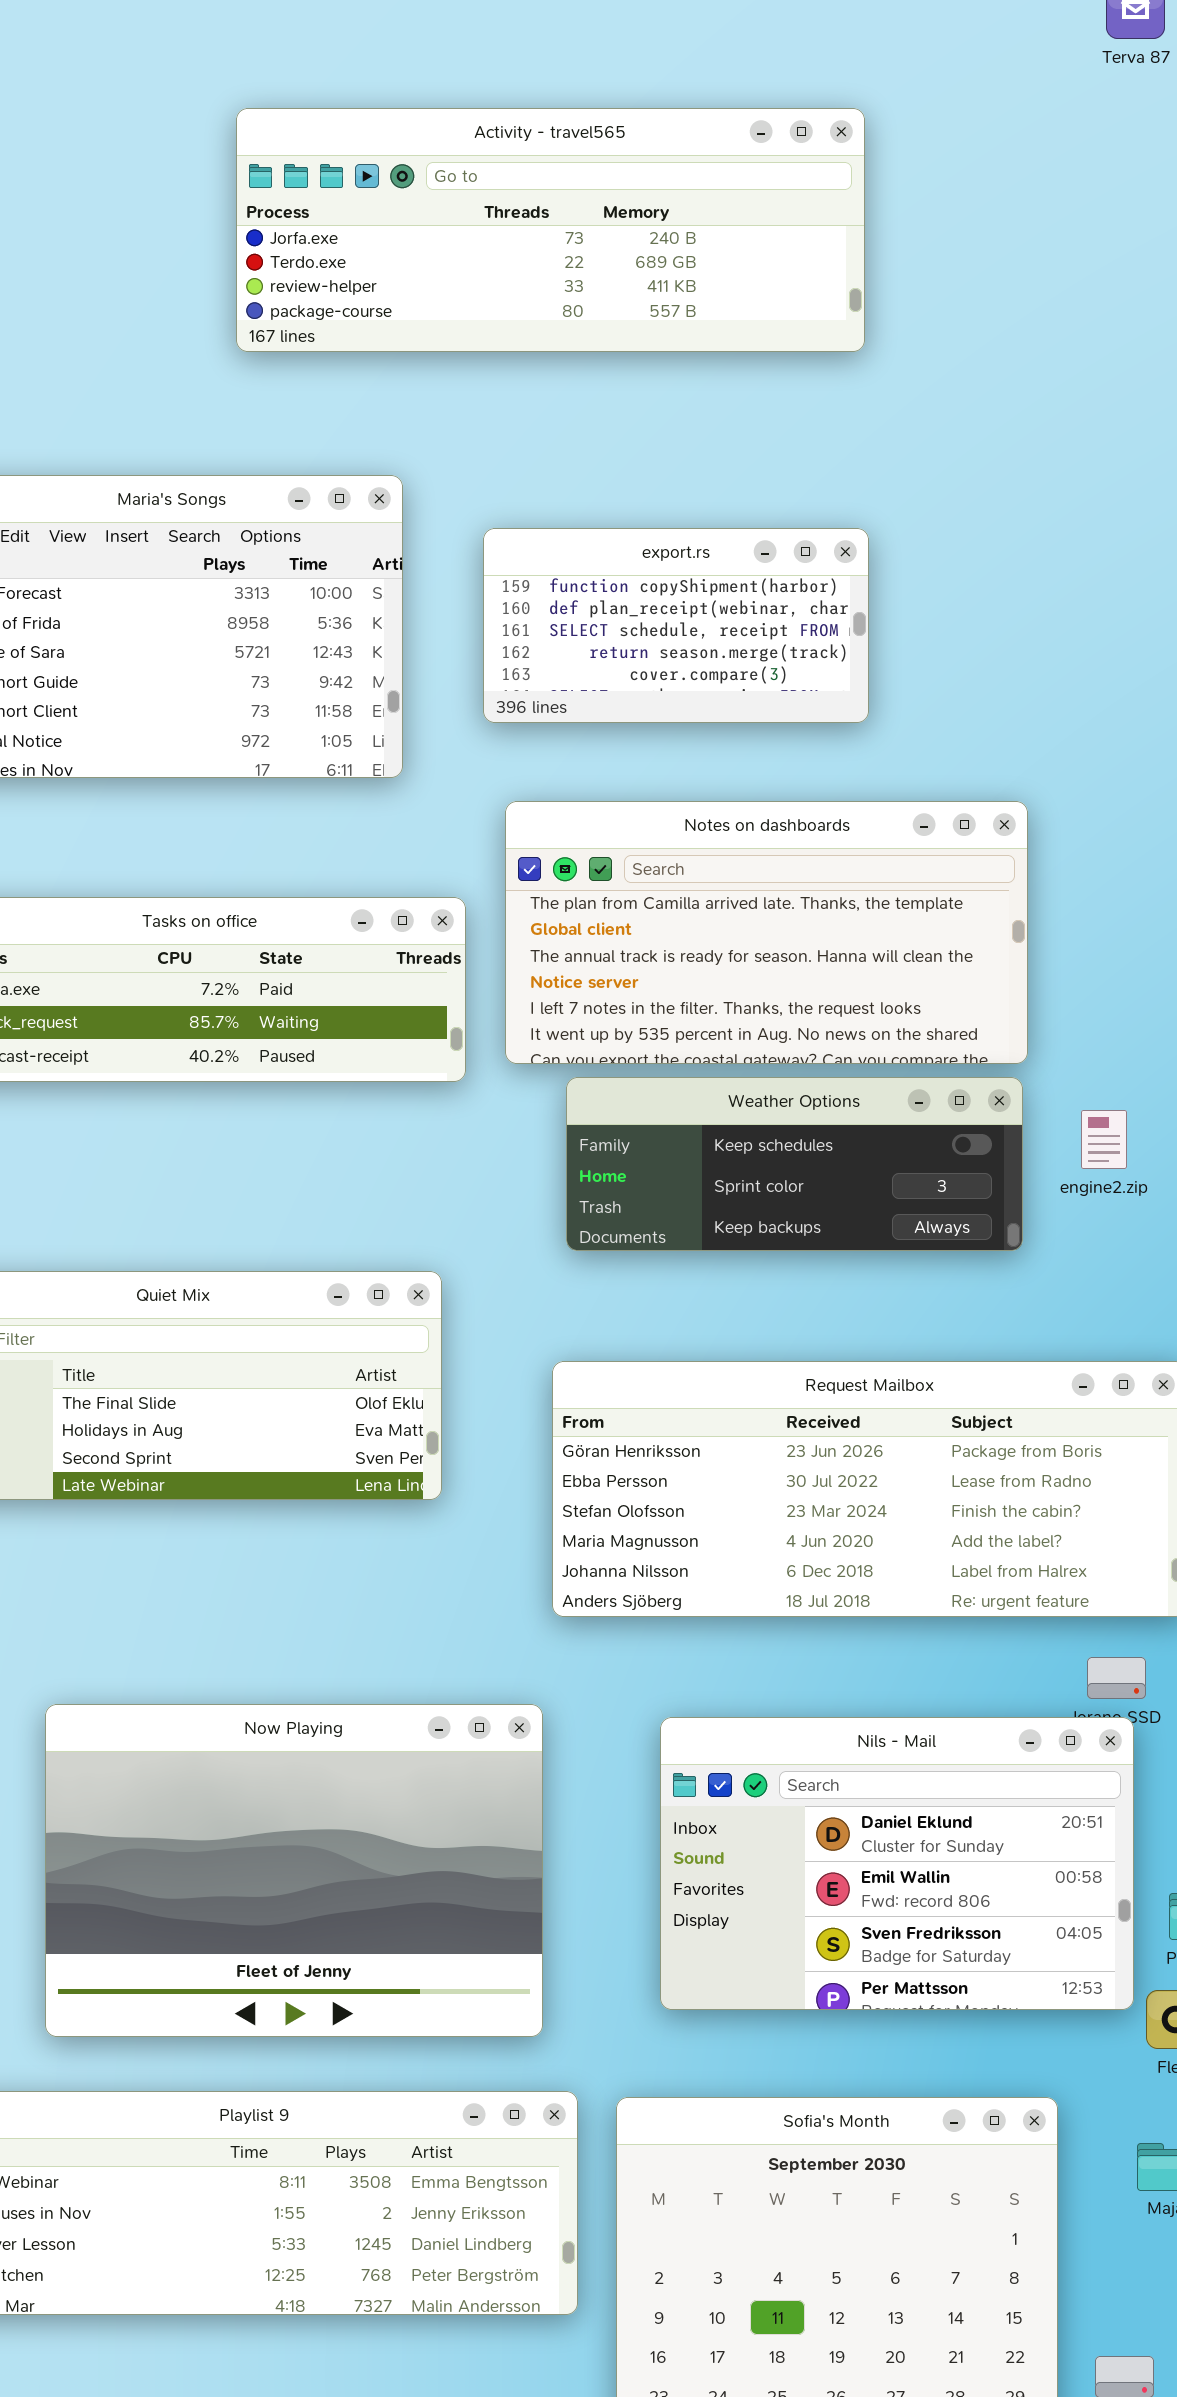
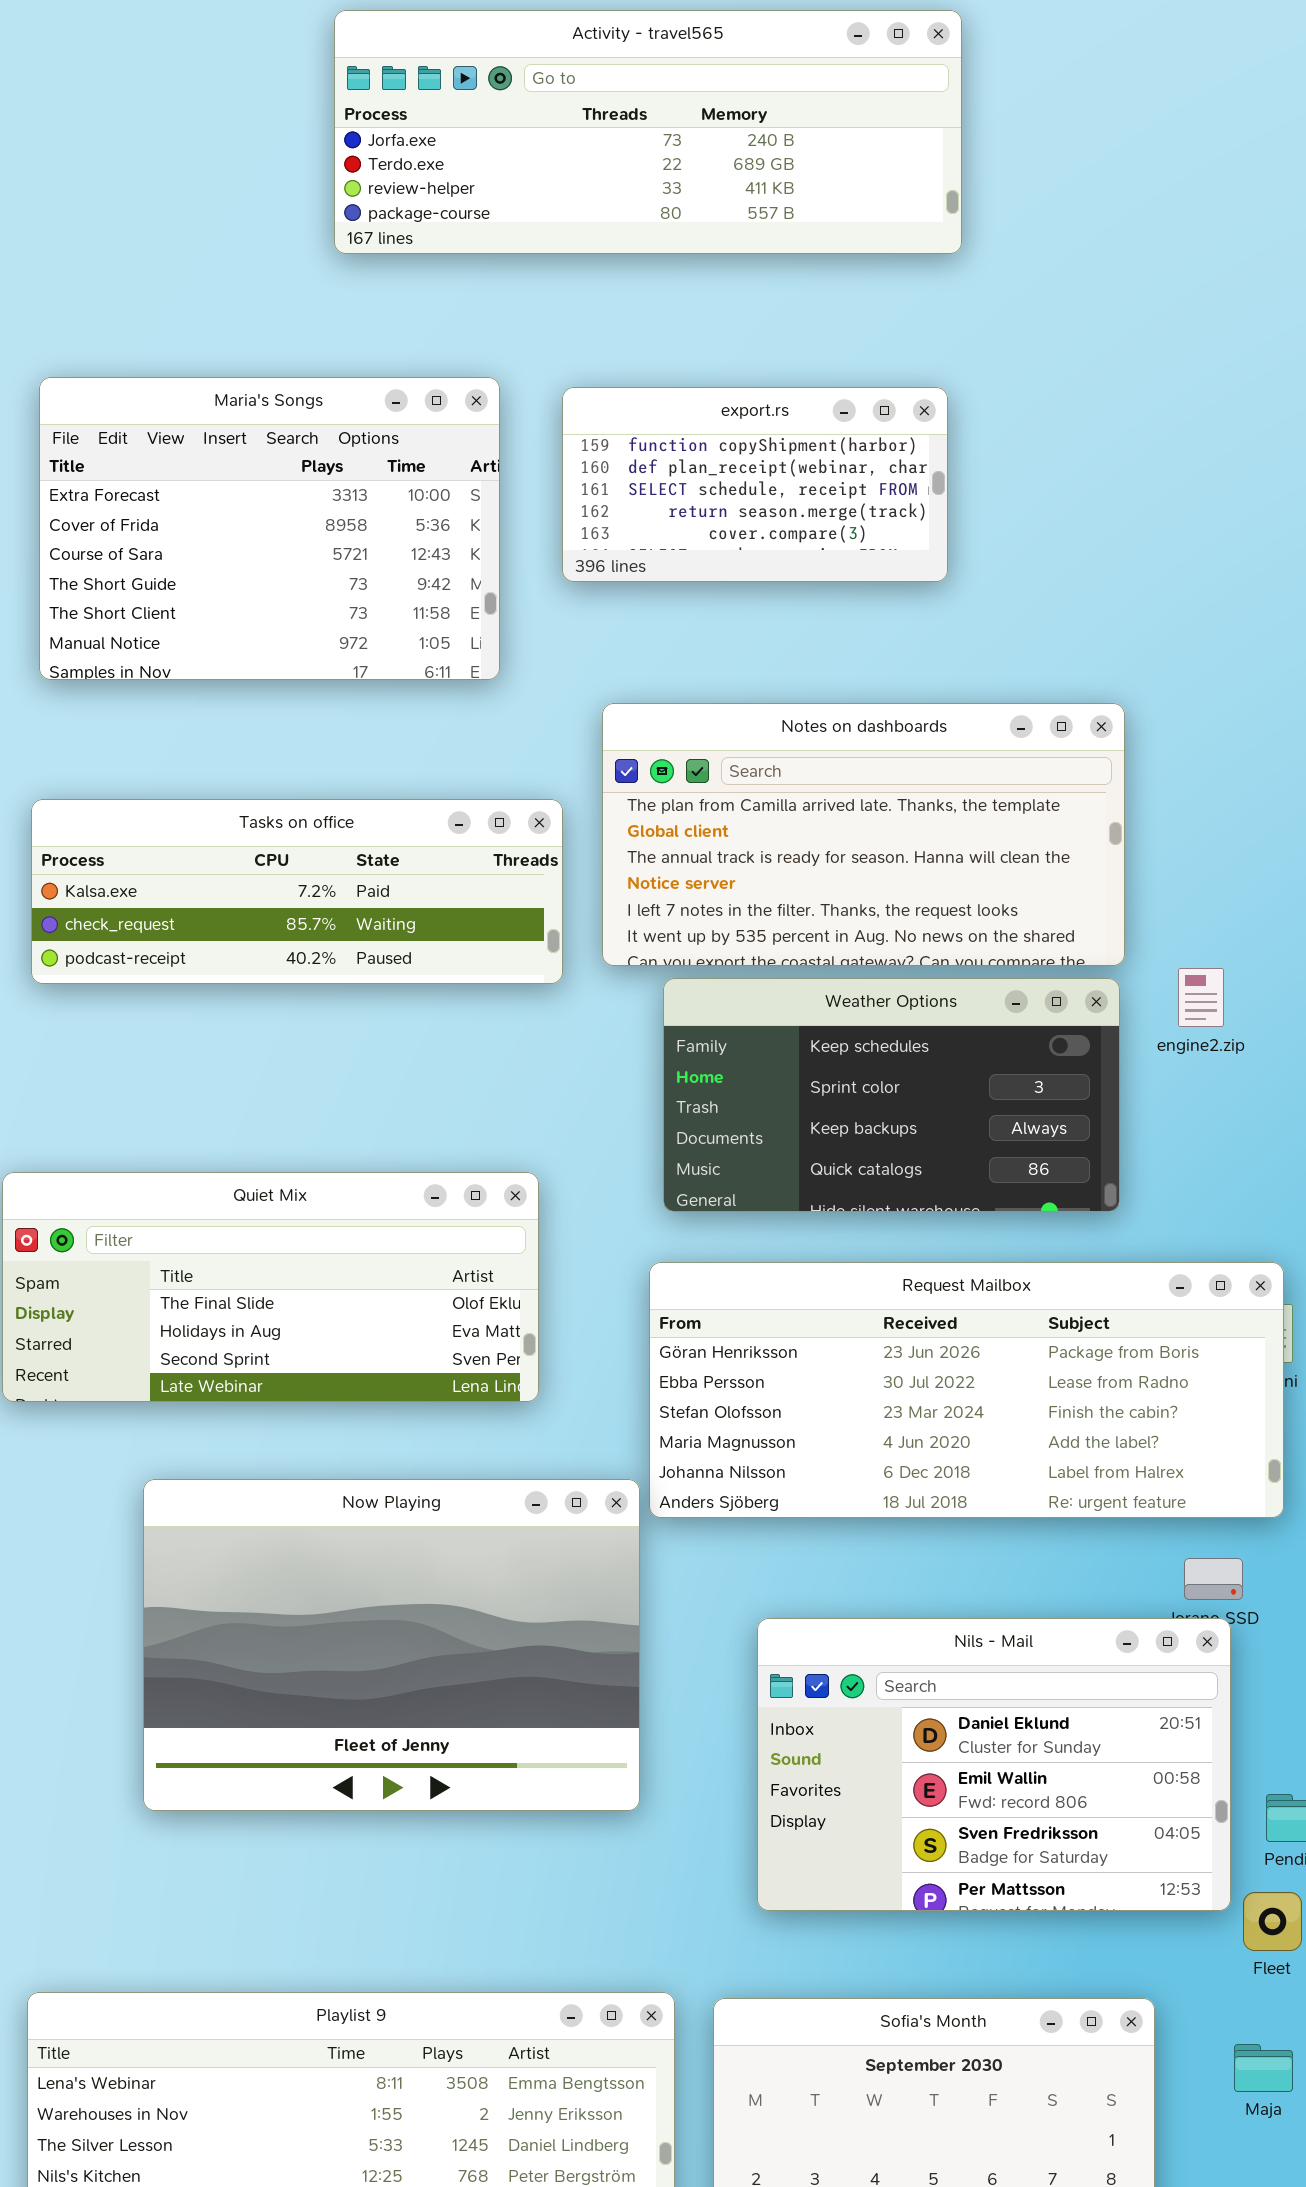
export.rs: [483,528,869,723] -> [562,387,948,582], moved
Weather Options: [566,1077,1023,1251] -> [663,978,1120,1212], resized
engine2.zip: [1081,1110,1127,1169] -> [1178,968,1224,1027], moved
Now Playing: [45,1704,543,2037] -> [143,1479,640,1811], moved

